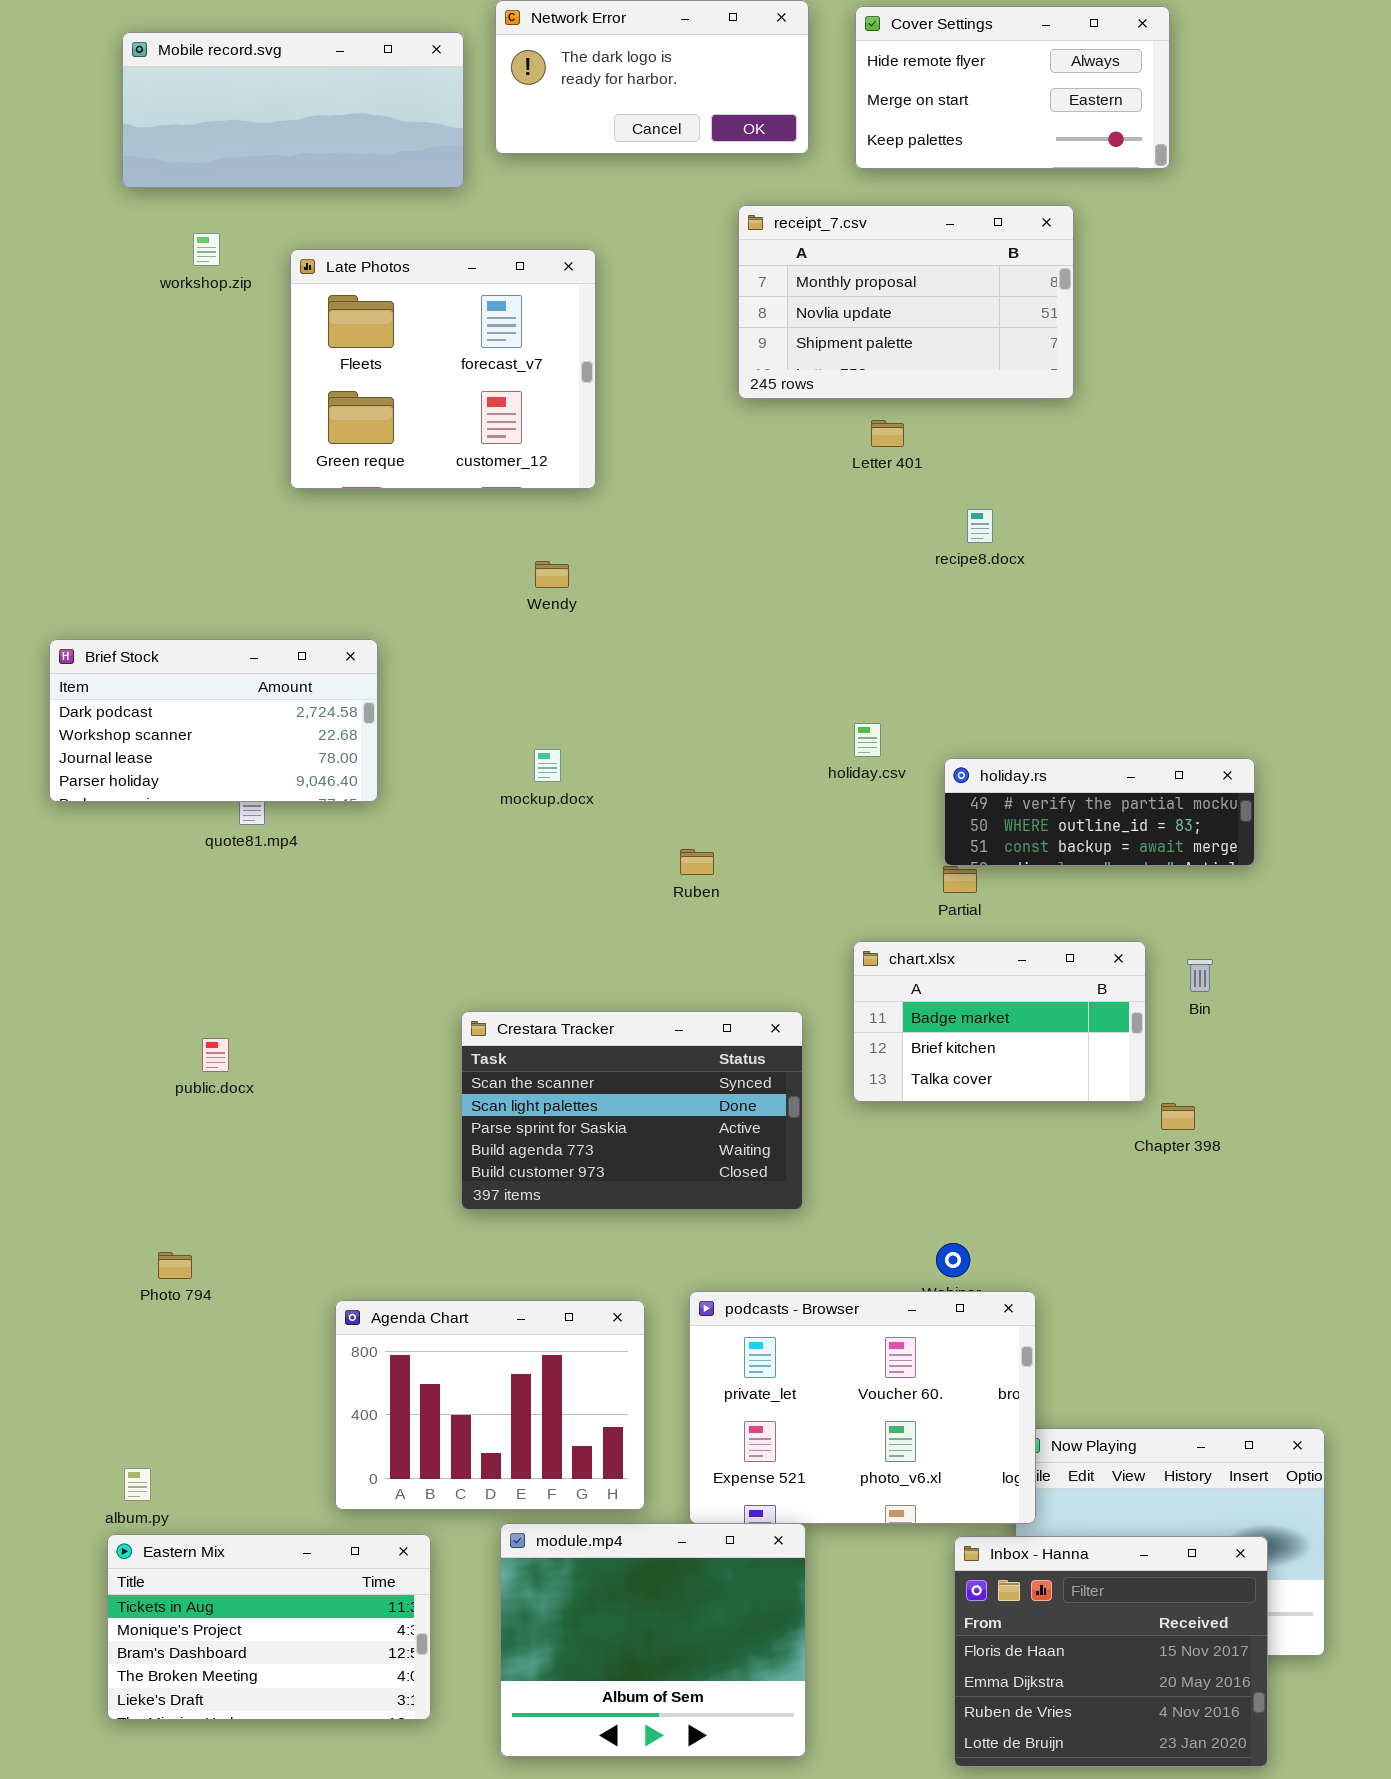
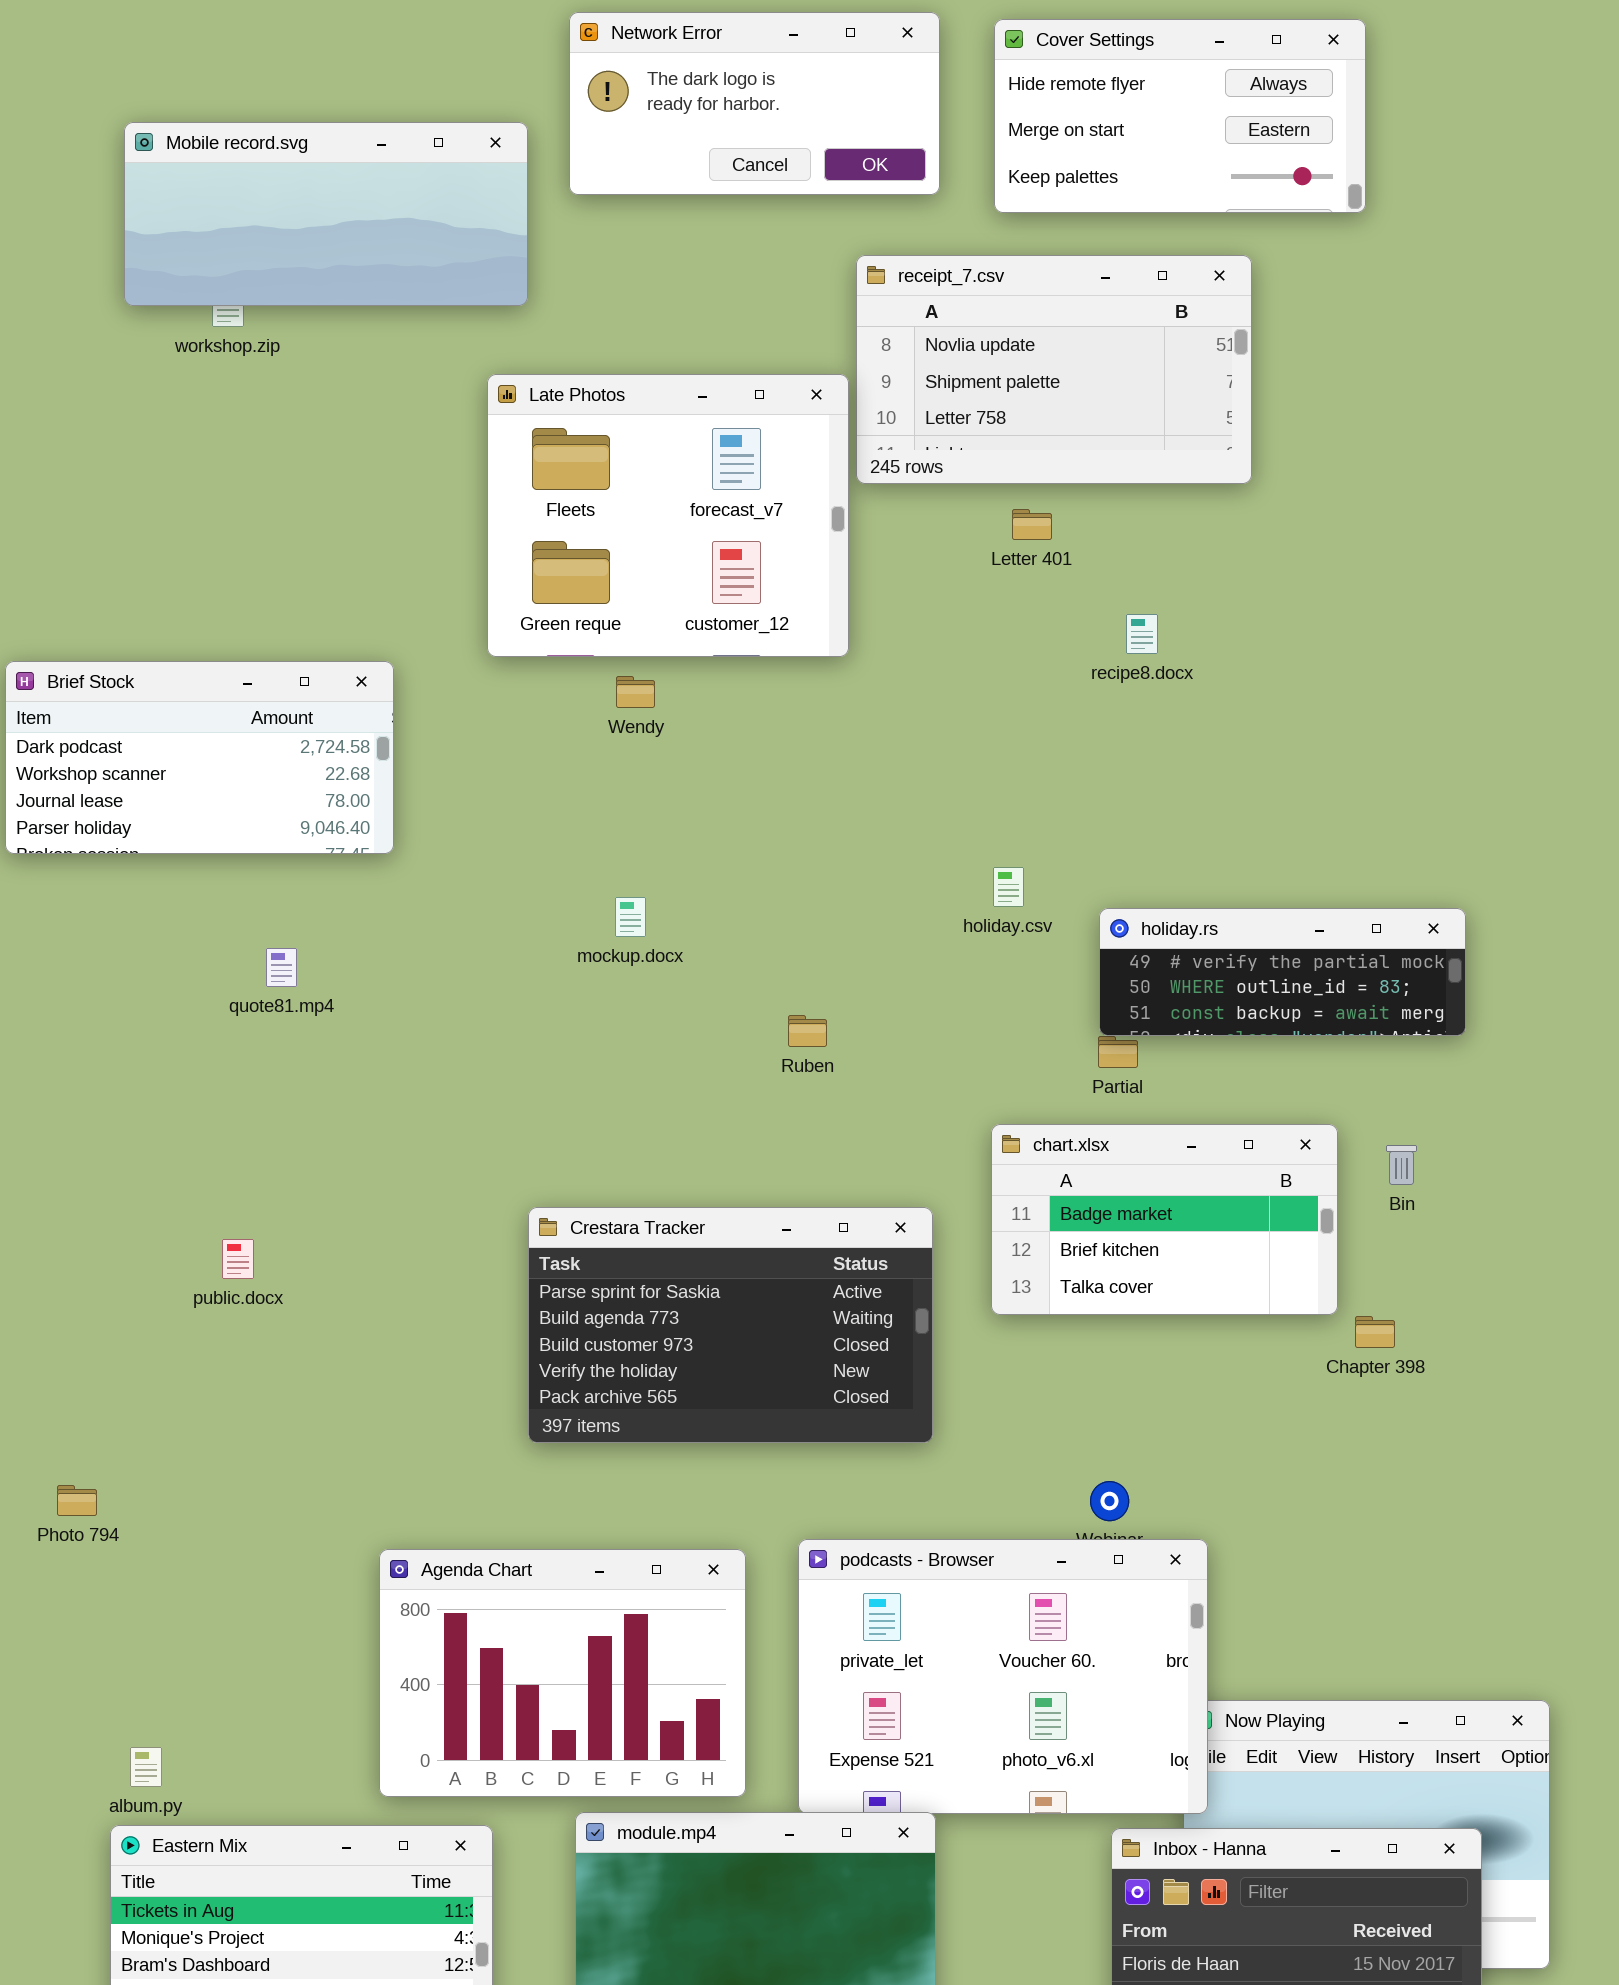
Mobile record.svg: [122,32,464,188] -> [124,122,528,306], moved
receipt_7.csv: [738,205,1074,399] -> [856,255,1252,484], scrolled down 1 row
Late Photos: [290,249,596,489] -> [487,374,849,657], moved
Brief Stock: [49,639,378,802] -> [5,661,394,854], moved
Crestara Tracker: [461,1011,803,1210] -> [528,1207,933,1443], scrolled down 2 rows
Photo 794: [158,1252,192,1279] -> [57,1485,97,1516], moved

